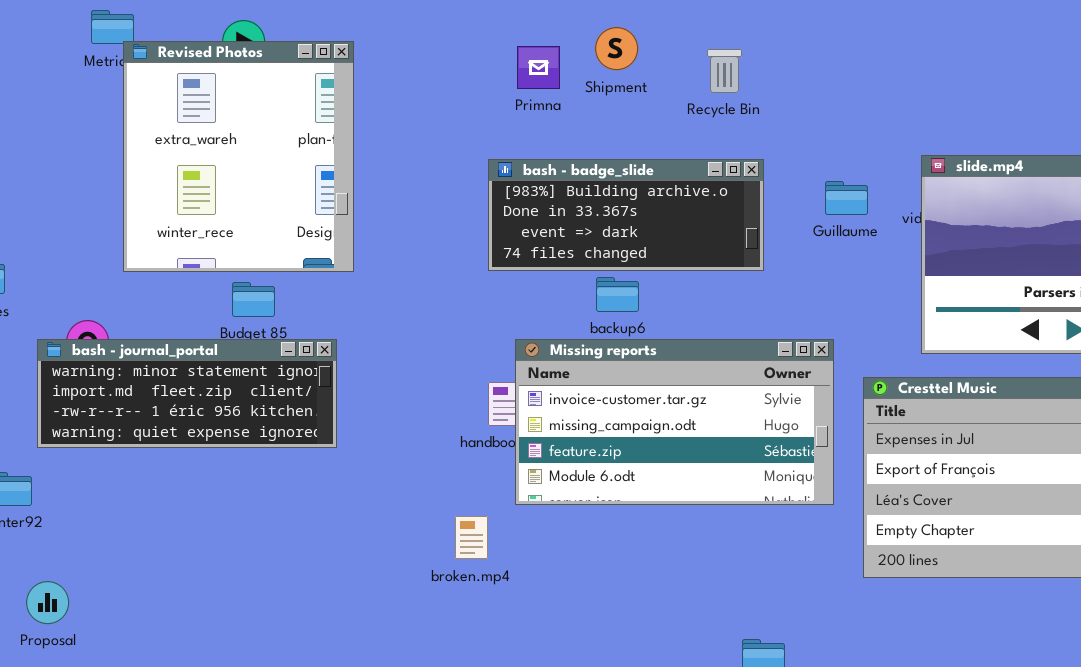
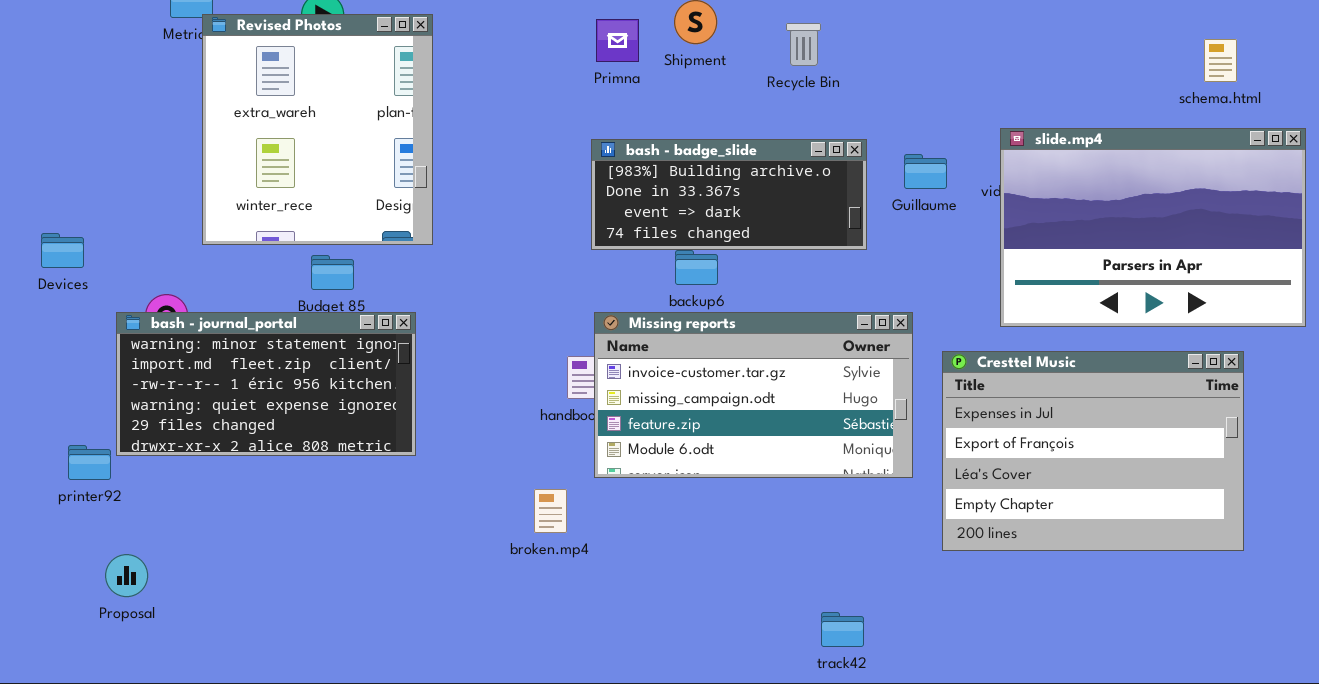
bash - badge_slide: [488,159,764,271] -> [591,139,867,250], moved
bash - journal_portal: [37,339,337,448] -> [116,312,416,456], resized

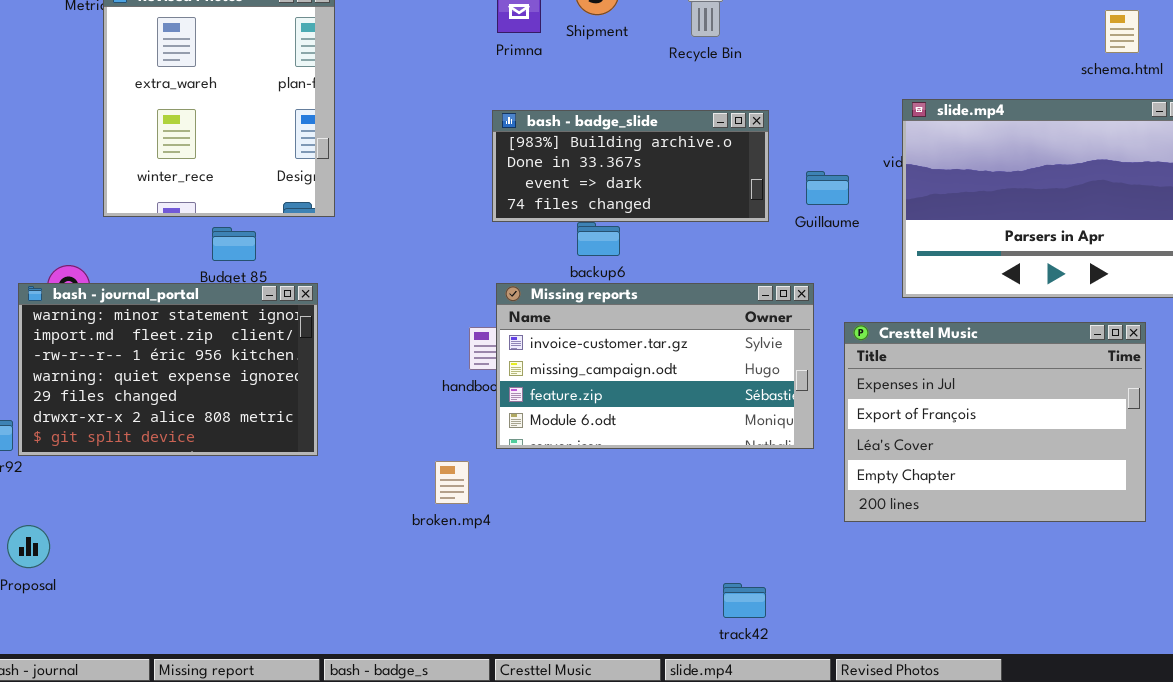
Guillaume: [904,154,947,189] -> [806,171,849,205], moved
bash - journal_portal: [116,312,416,456] -> [18,283,318,456], resized

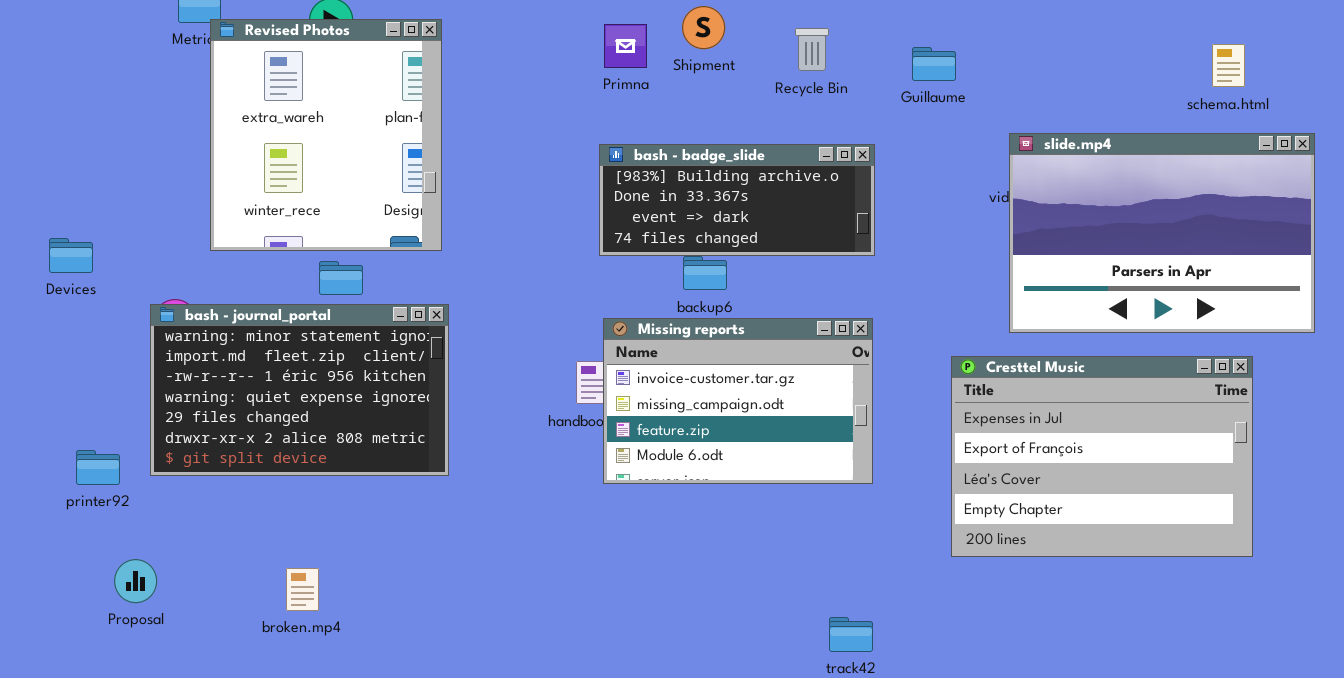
Guillaume: [806,171,849,205] -> [912,47,956,81], moved
bash - journal_portal: [18,283,318,456] -> [150,304,449,476], moved
Missing reports: [496,283,814,449] -> [603,318,873,484], resized
broken.mp4: [435,461,469,504] -> [286,568,319,611], moved

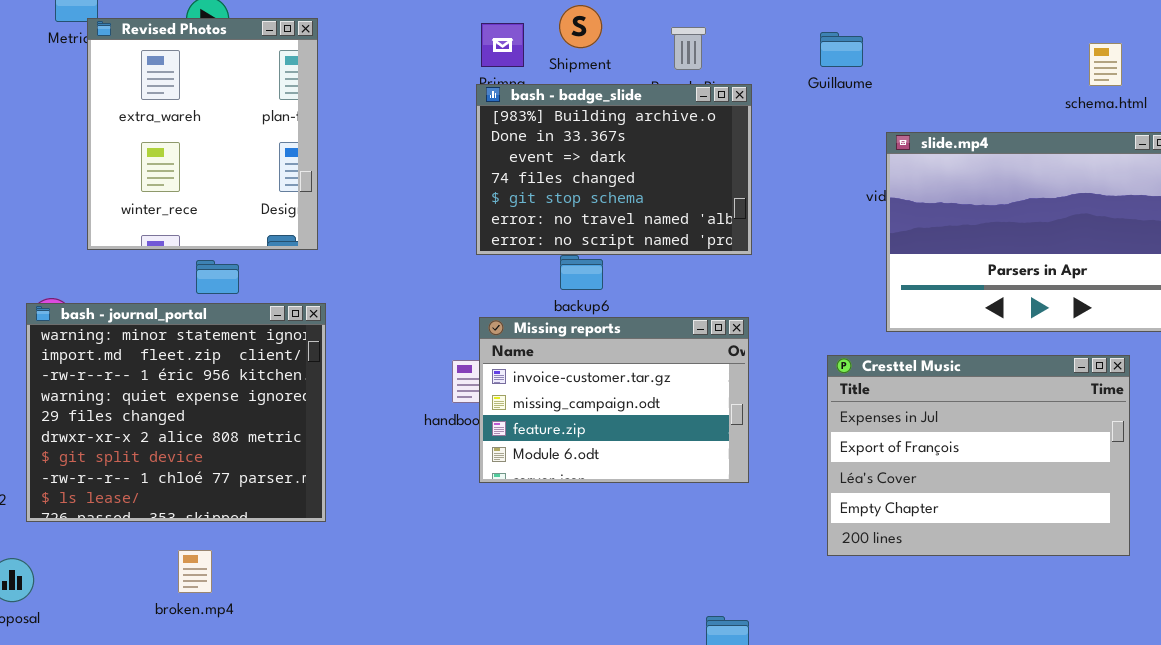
Guillaume: [912,47,956,81] -> [820,32,863,67], moved
bash - badge_slide: [599,144,875,256] -> [476,84,752,255], resized
bash - journal_portal: [150,304,449,476] -> [26,303,326,522], resized
broken.mp4: [286,568,319,611] -> [178,550,212,593], moved

